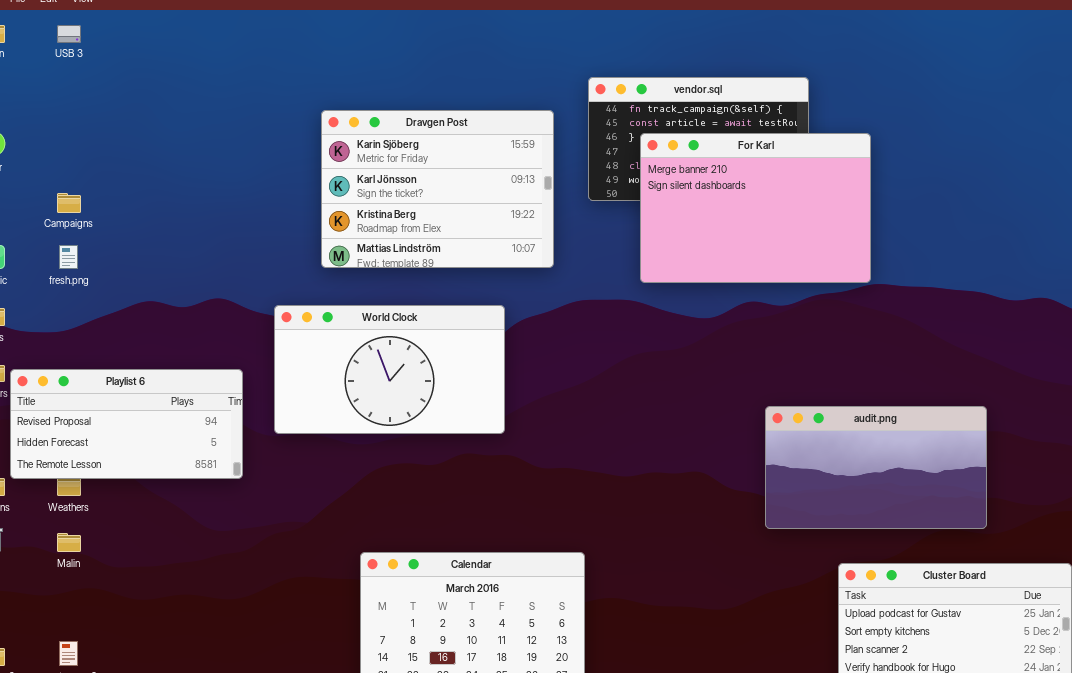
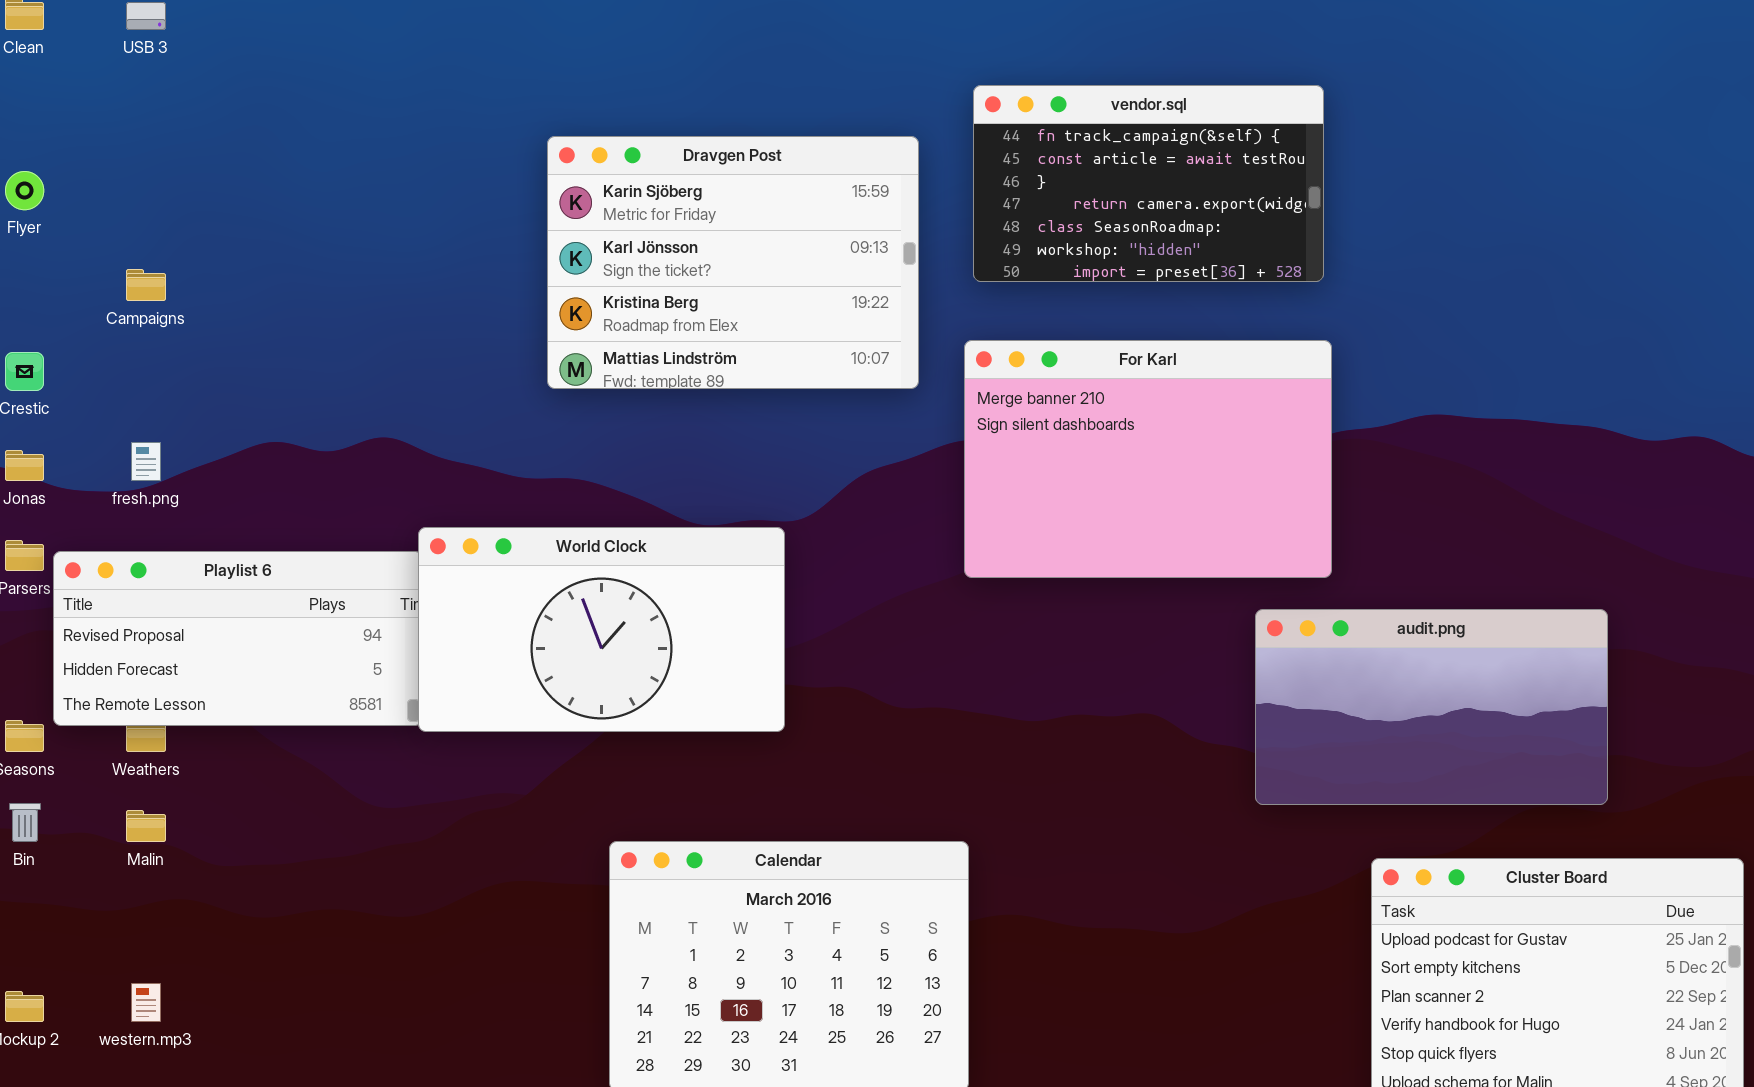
For Karl: [640,133,871,283] -> [964,340,1332,578], moved
fresh.png: [59,245,78,269] -> [131,442,161,481], moved
World Clock: [274,305,505,434] -> [418,527,785,732], moved

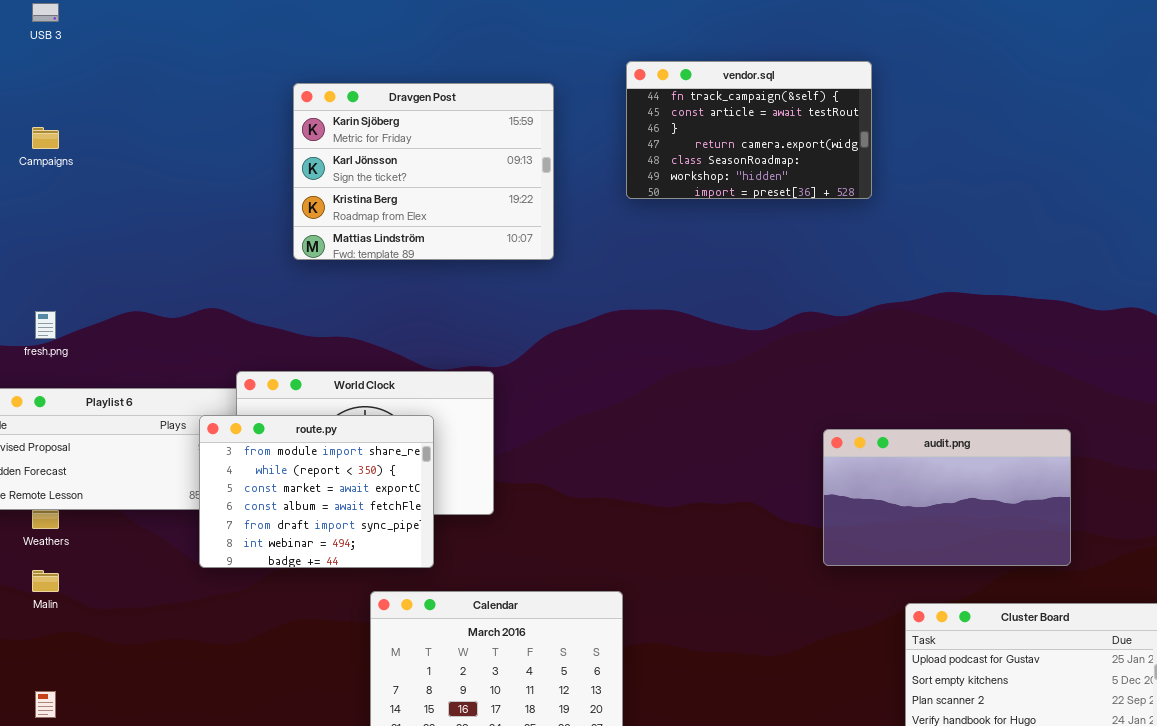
Dravgen Post: [547,136,919,389] -> [293,83,554,260], moved
Campaigns: [126,269,166,301] -> [32,127,59,149], moved
For Karl: [964,340,1332,578] -> none, closed
route.py: none -> [199,415,434,568], opened

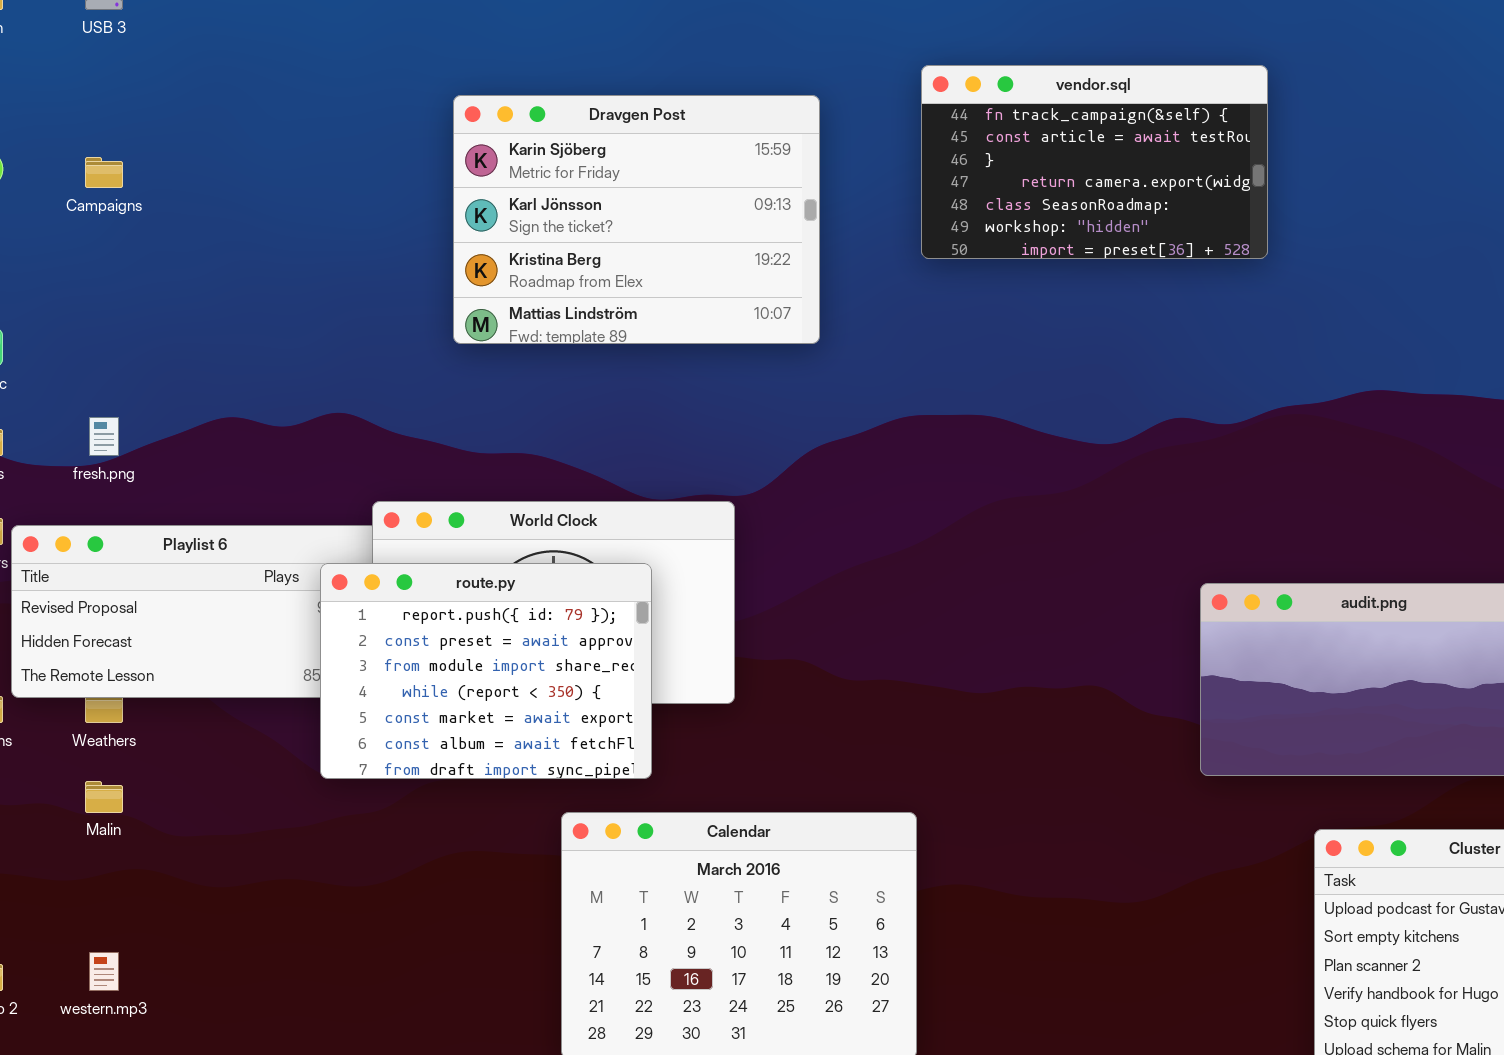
route.py: [199,415,434,568] -> [320,563,652,779], scrolled up 2 rows

